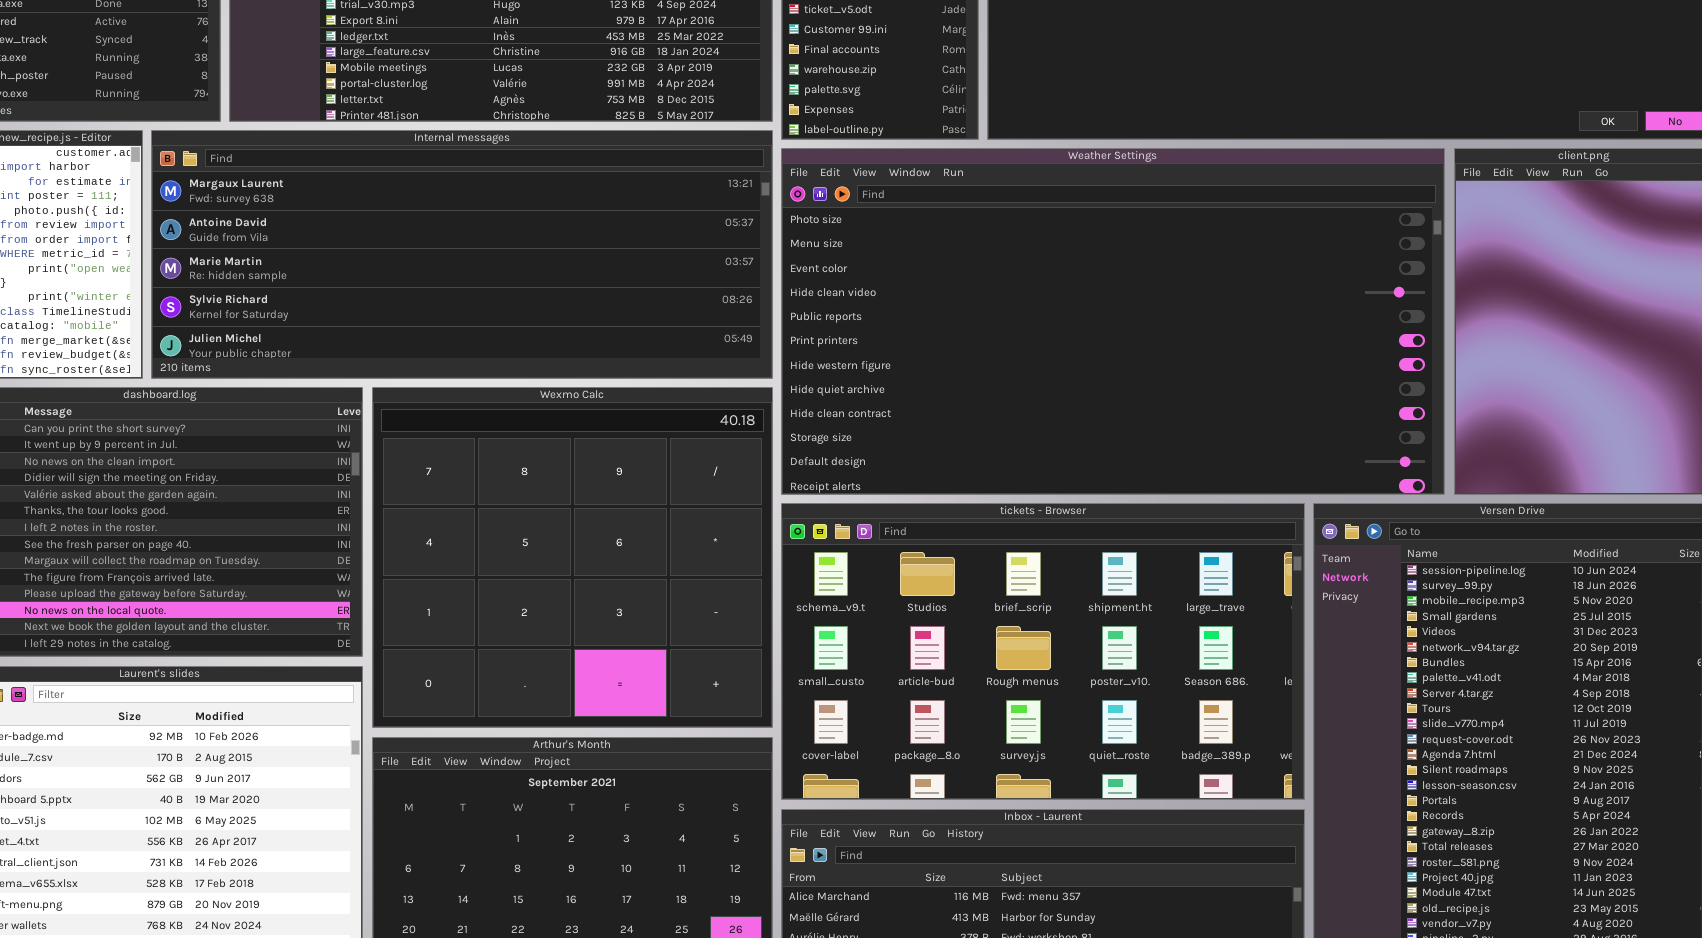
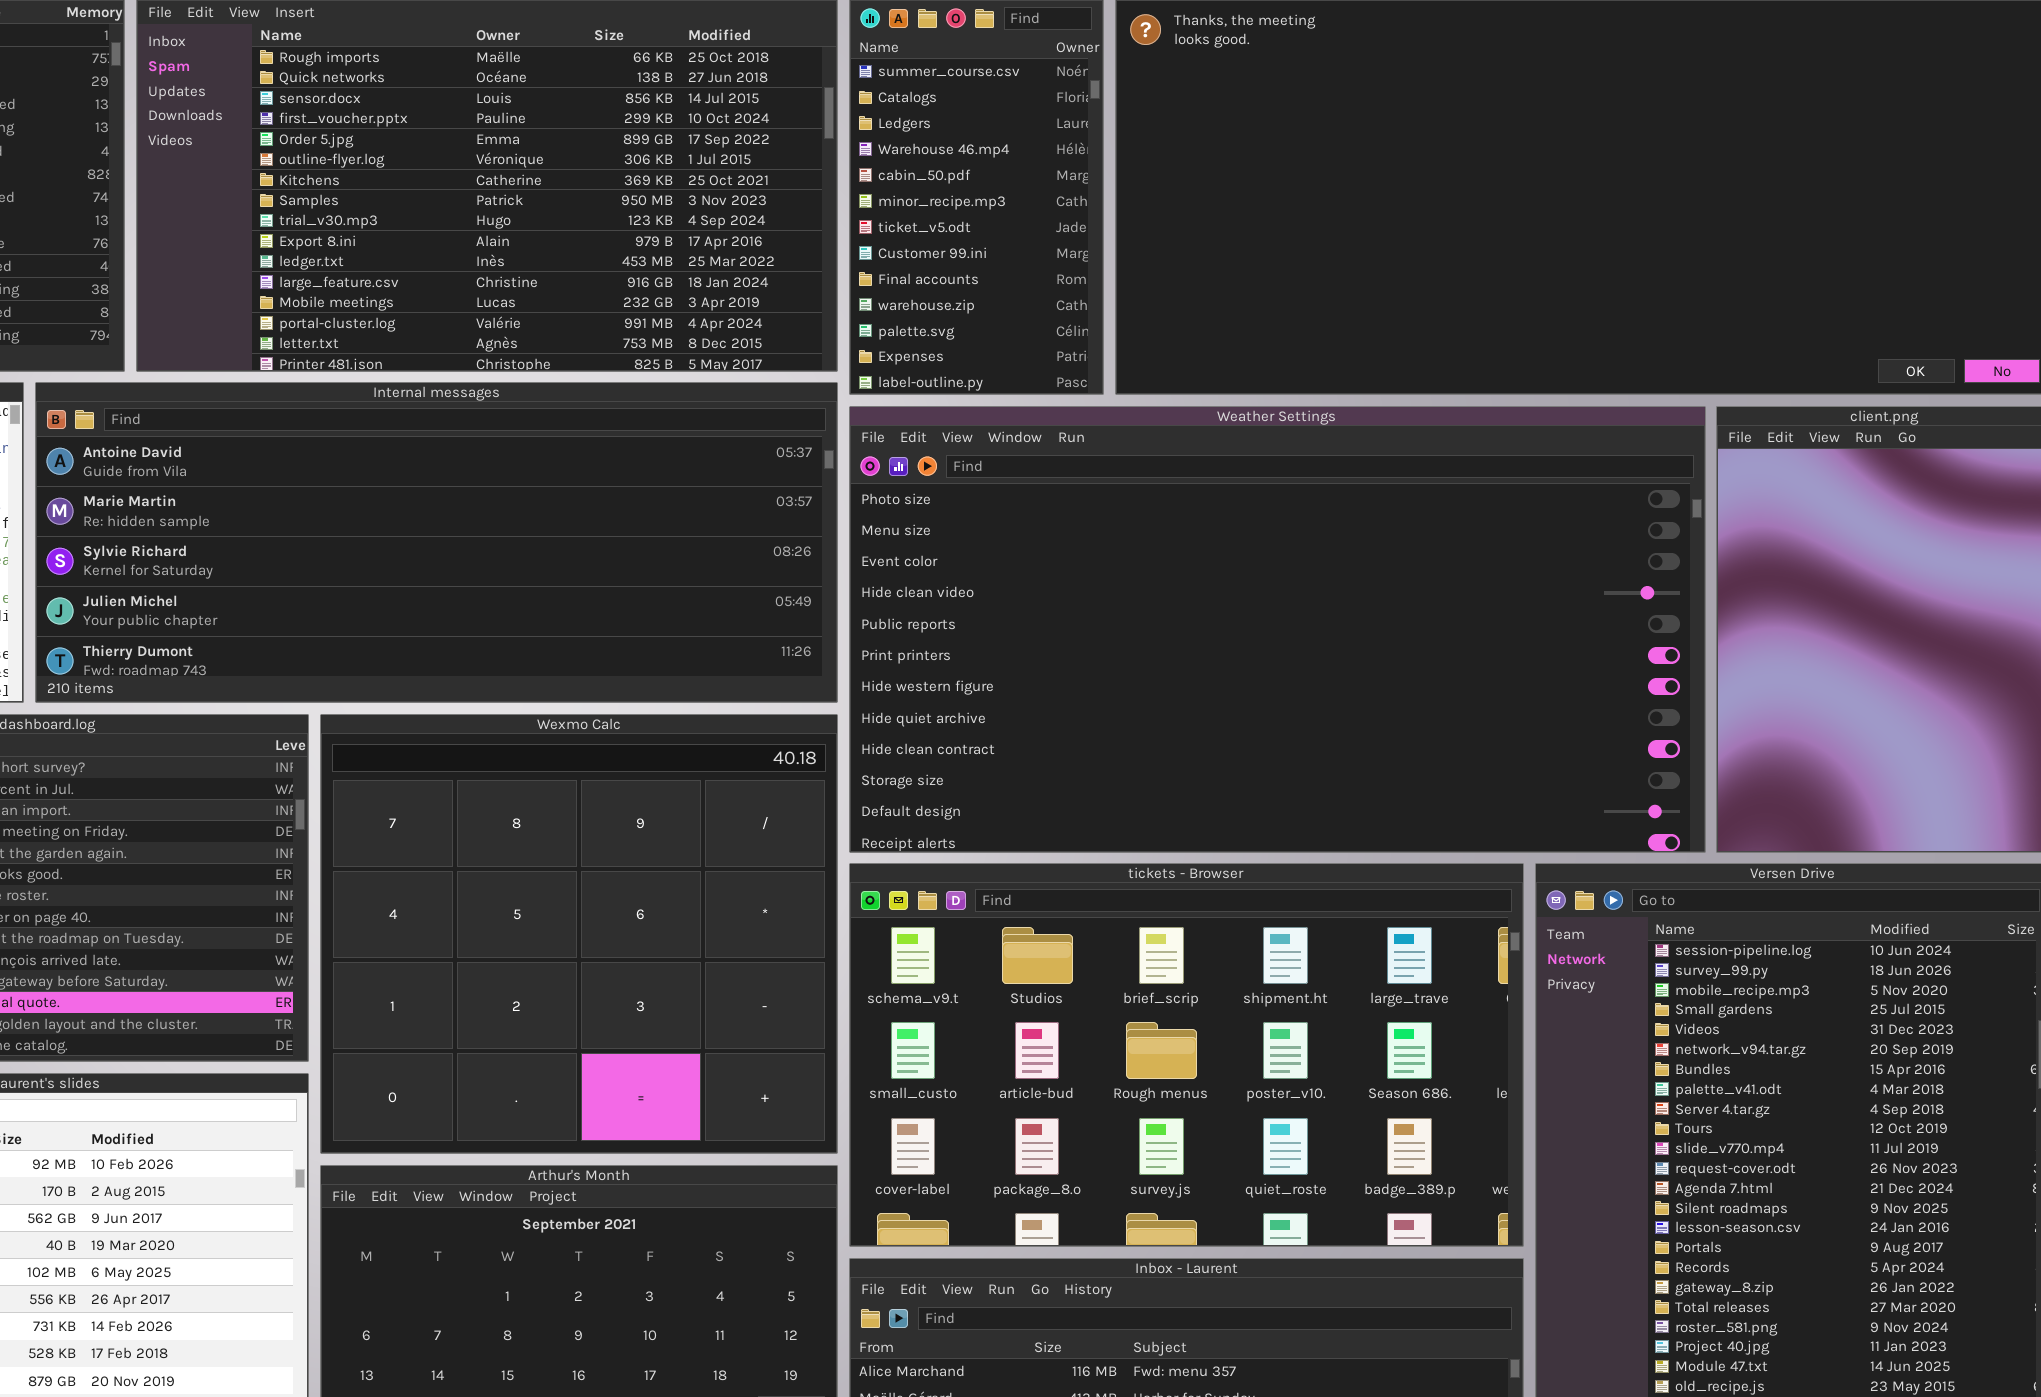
Internal messages: [151,130,773,379] -> [35,382,838,703], scrolled down 1 row

